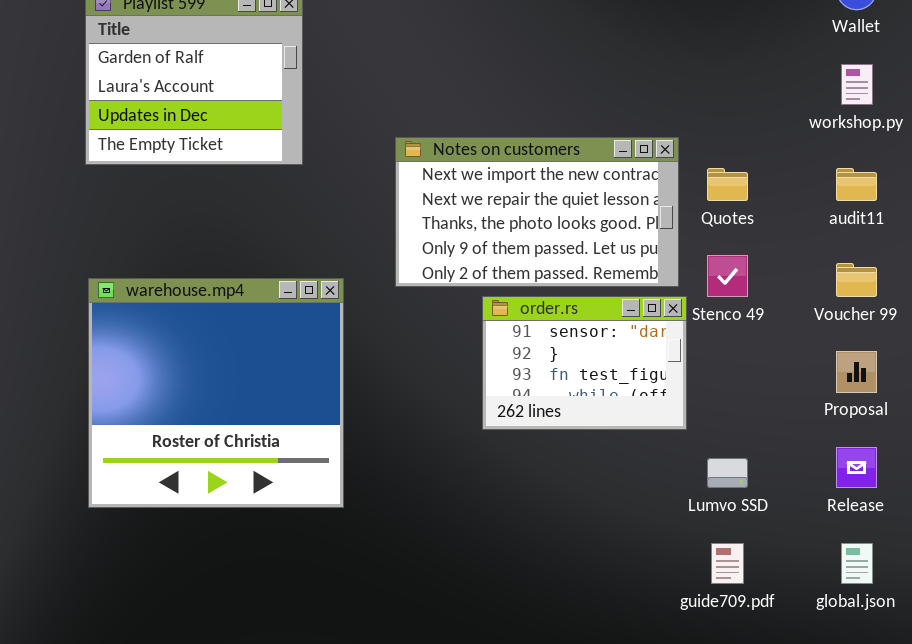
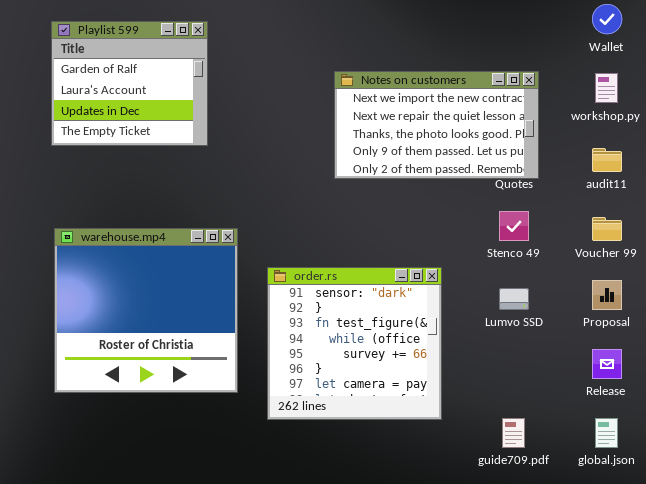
Notes on customers: [395,137,679,287] -> [334,71,539,179], moved
order.rs: [482,296,687,430] -> [267,267,442,420], moved, resized
Lumvo SSD: [707,458,748,488] -> [499,288,529,310], moved

